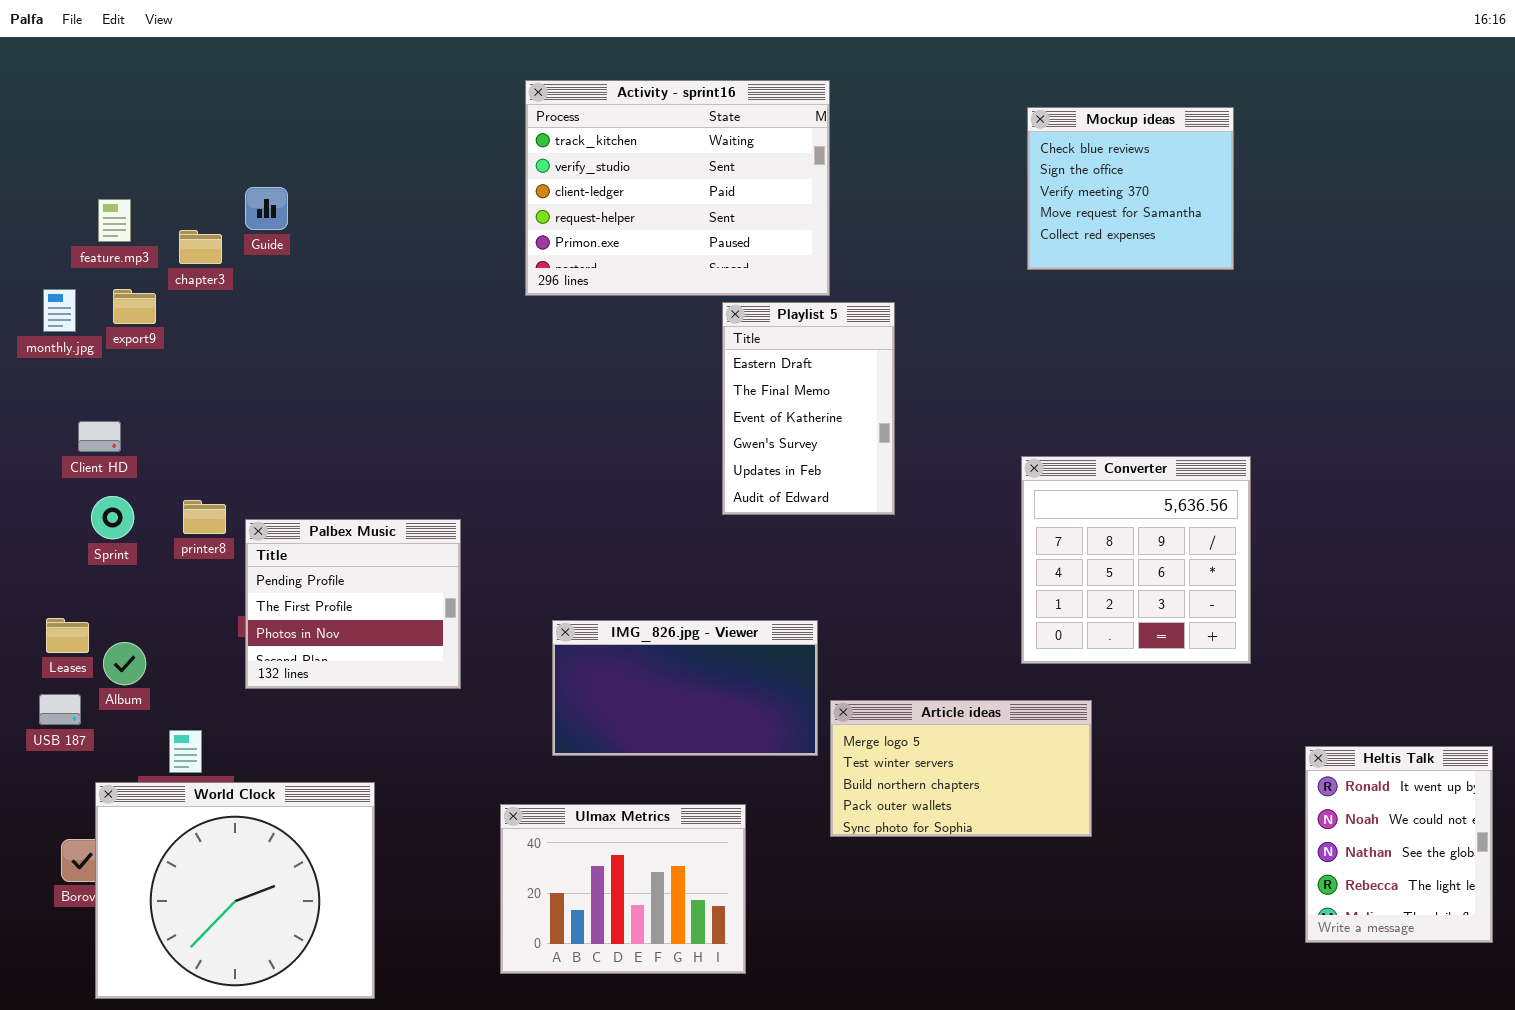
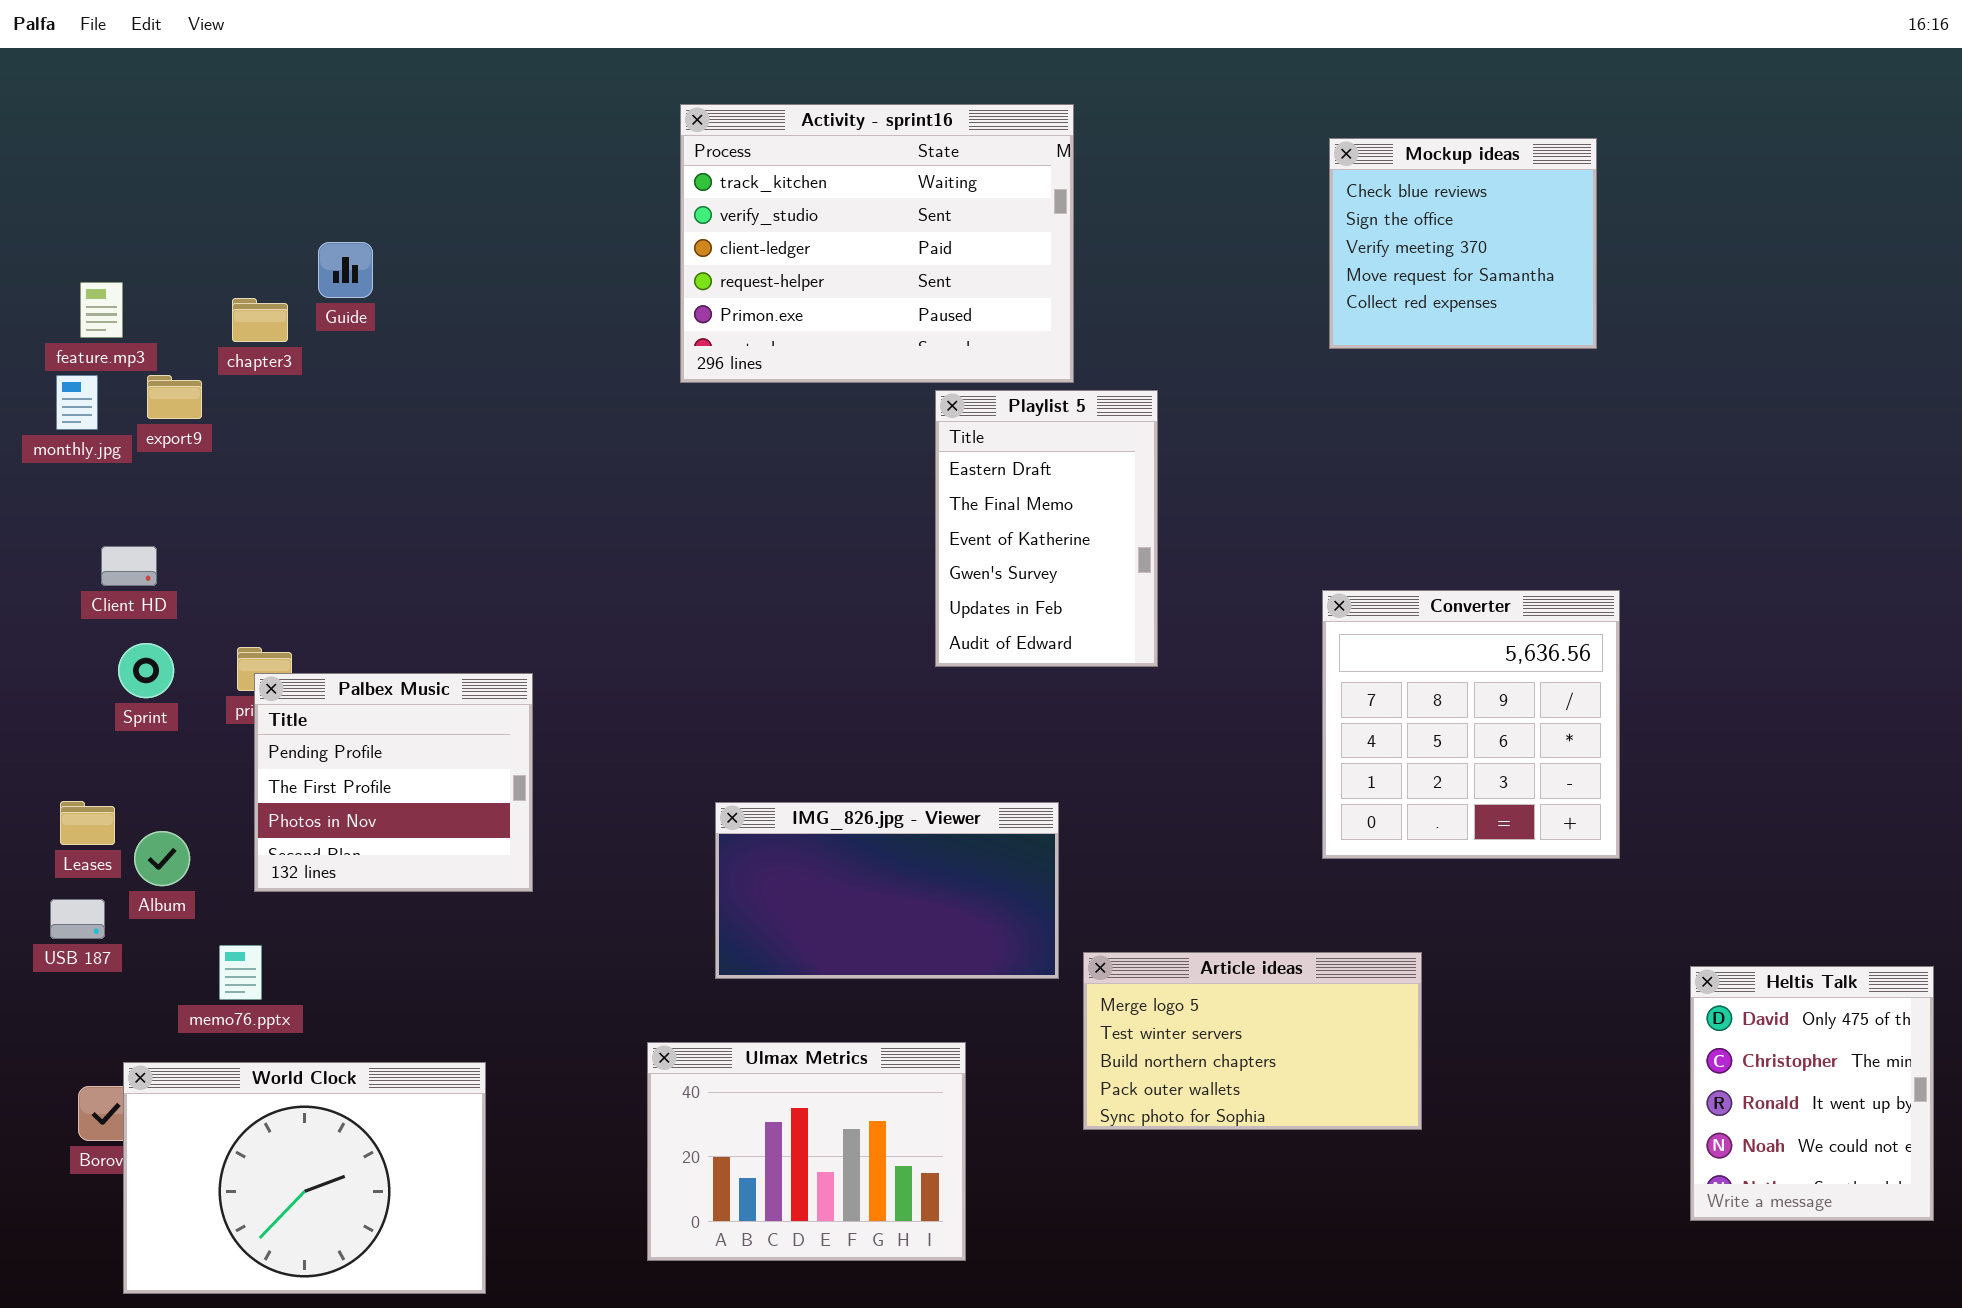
feature.mp3: [98,199,131,242] -> [80,282,123,338], moved
Palbex Music: [245,519,461,689] -> [254,673,533,892], moved
Article ideas: [830,700,1092,837] -> [1083,952,1422,1130], moved
Heltis Talk: [1305,746,1493,943] -> [1690,966,1934,1221], scrolled up 2 rows
World Clock: [95,782,375,999] -> [123,1062,486,1294], resized

